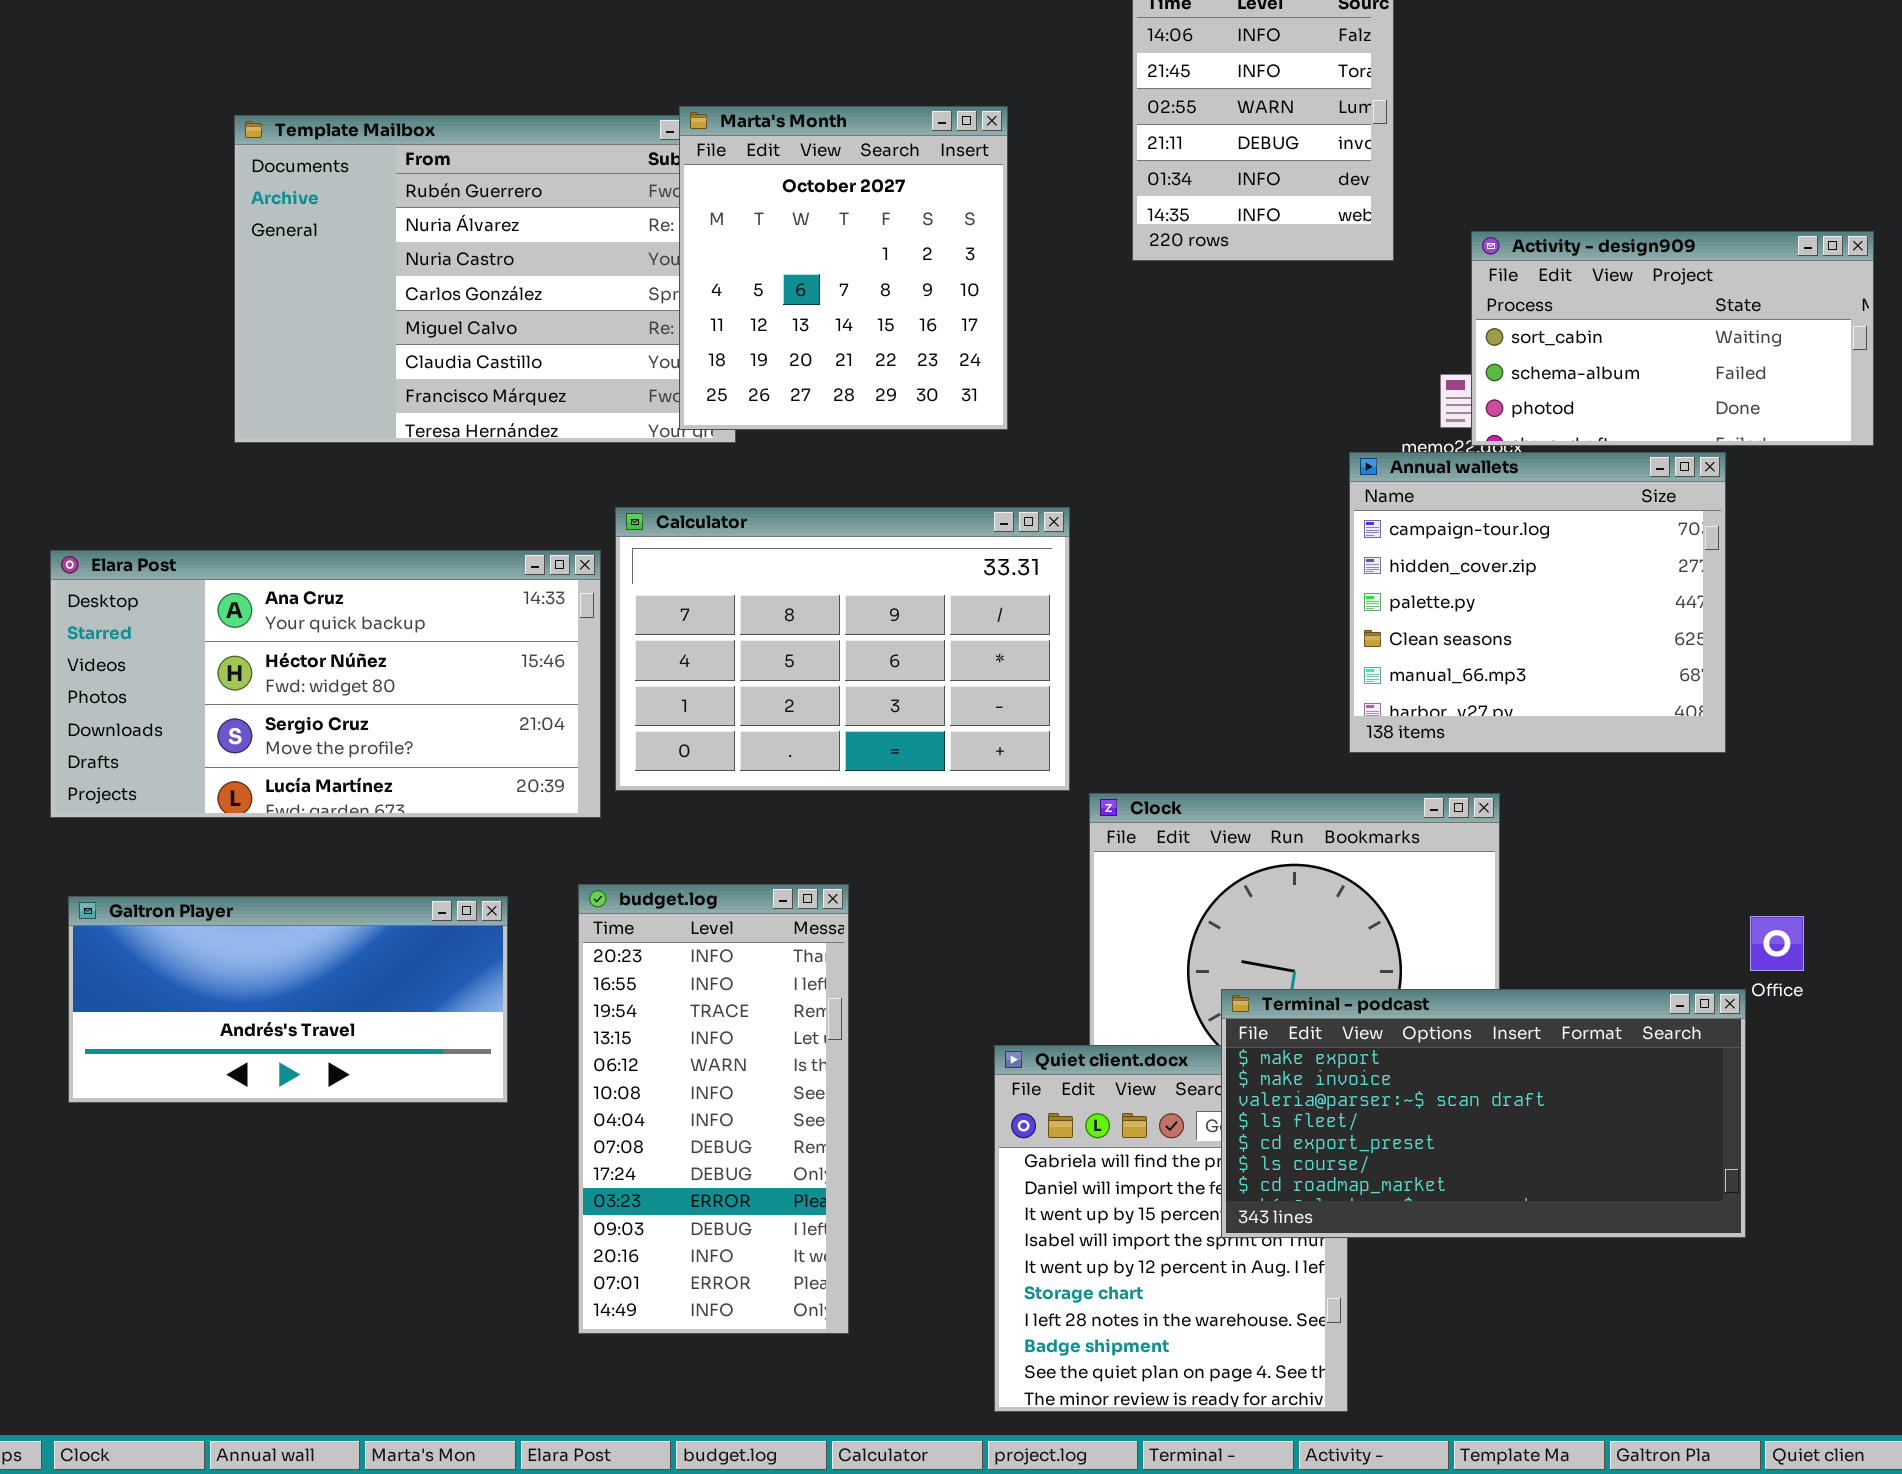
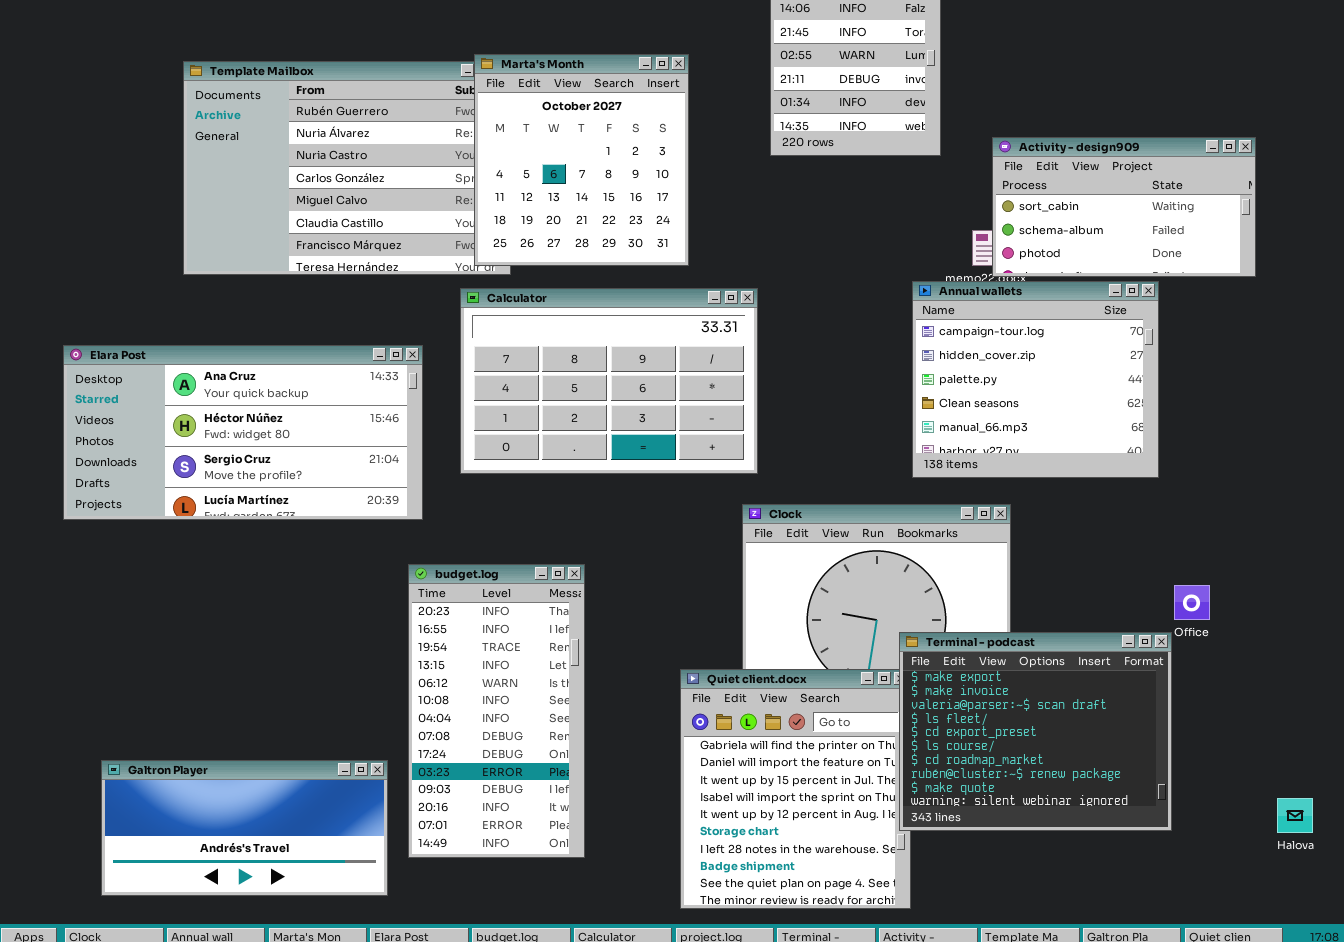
Calculator: [615,507,1070,791] -> [460,288,758,474], moved
Galtron Player: [68,896,508,1103] -> [101,760,388,896], moved
Terminal - podcast: [1221,989,1746,1238] -> [899,632,1172,831], resized

